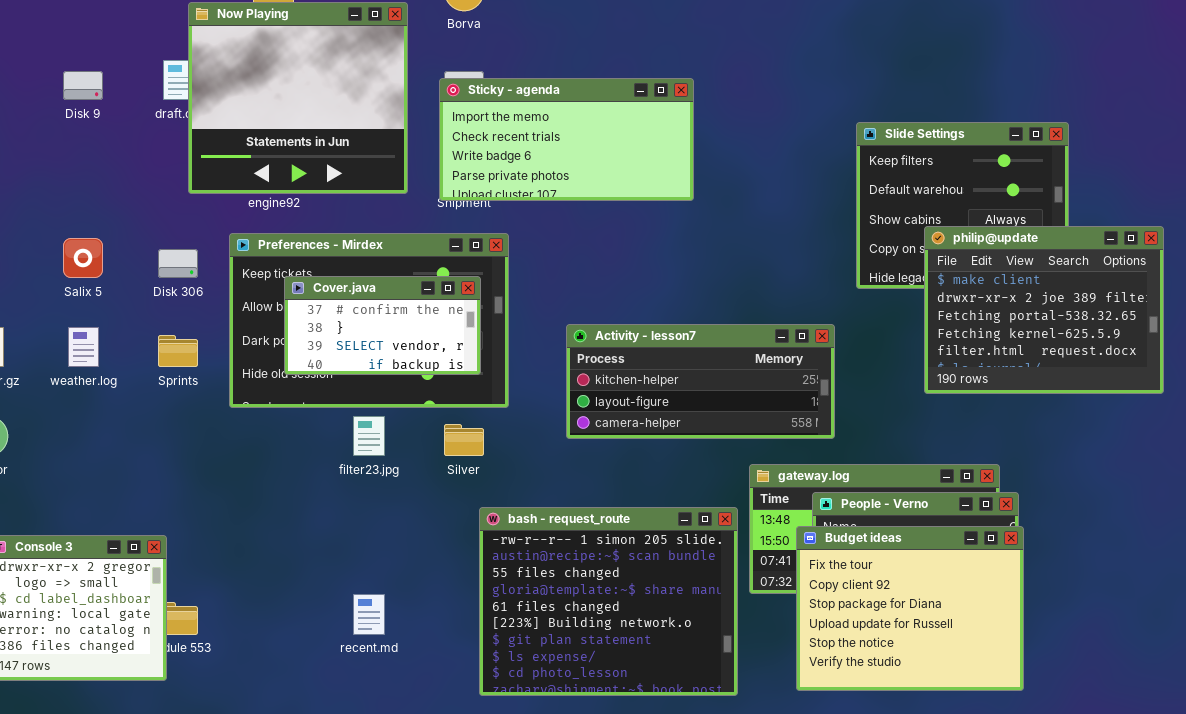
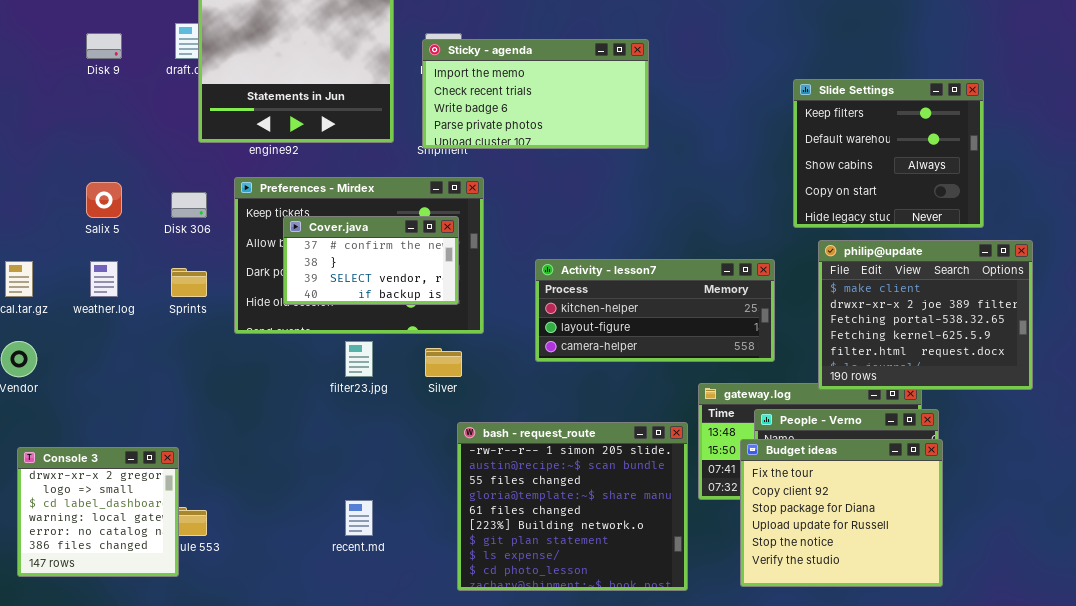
philip@update: [924,226,1164,394] -> [818,240,1033,390], moved

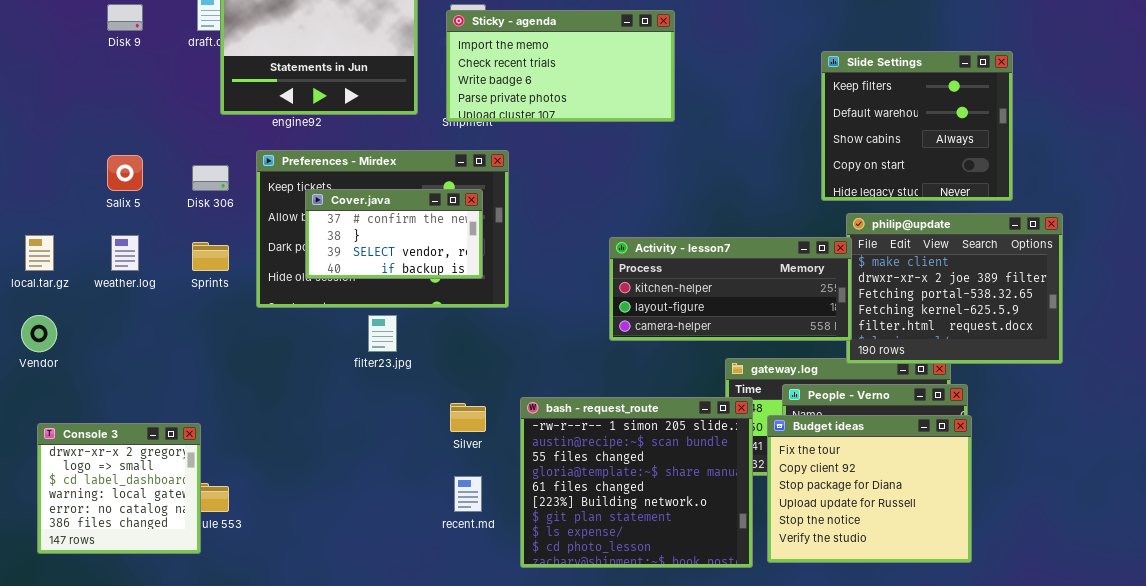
Activity - lesson7: [535,259,775,362] -> [609,237,852,341], moved
Silver: [425,348,462,377] -> [450,403,486,432], moved
bash - request_route: [457,422,688,591] -> [520,397,753,568], moved
recent.md: [345,500,373,536] -> [454,476,482,512], moved

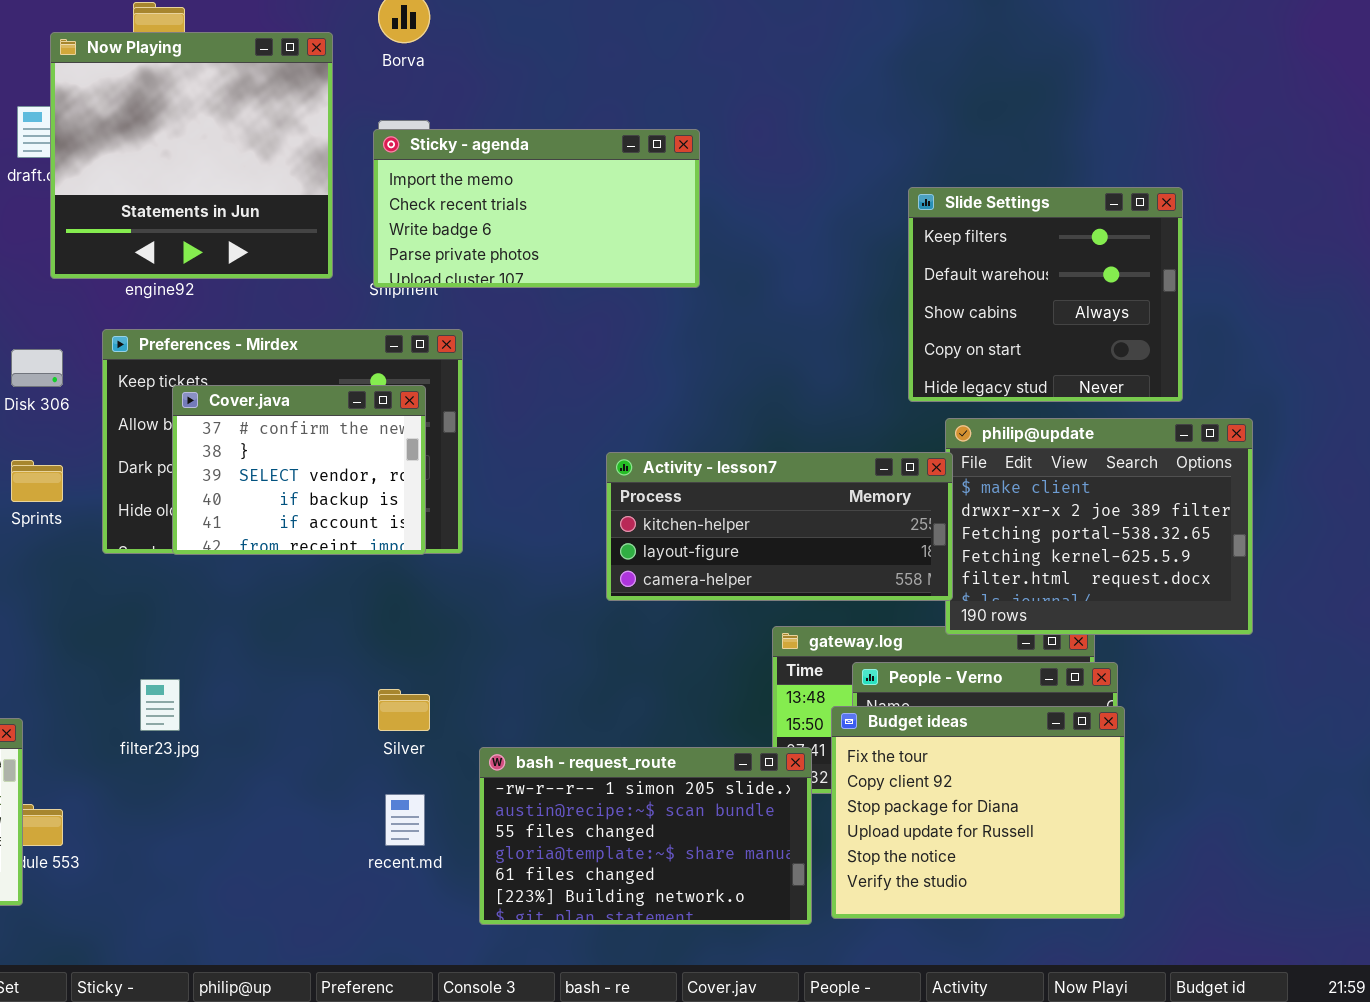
Cover.java: [305,189,483,279] -> [172,385,426,555], resized
filter23.jpg: [368,315,397,352] -> [140,679,180,731], moved
bash - request_route: [520,397,753,568] -> [479,747,812,925], resized

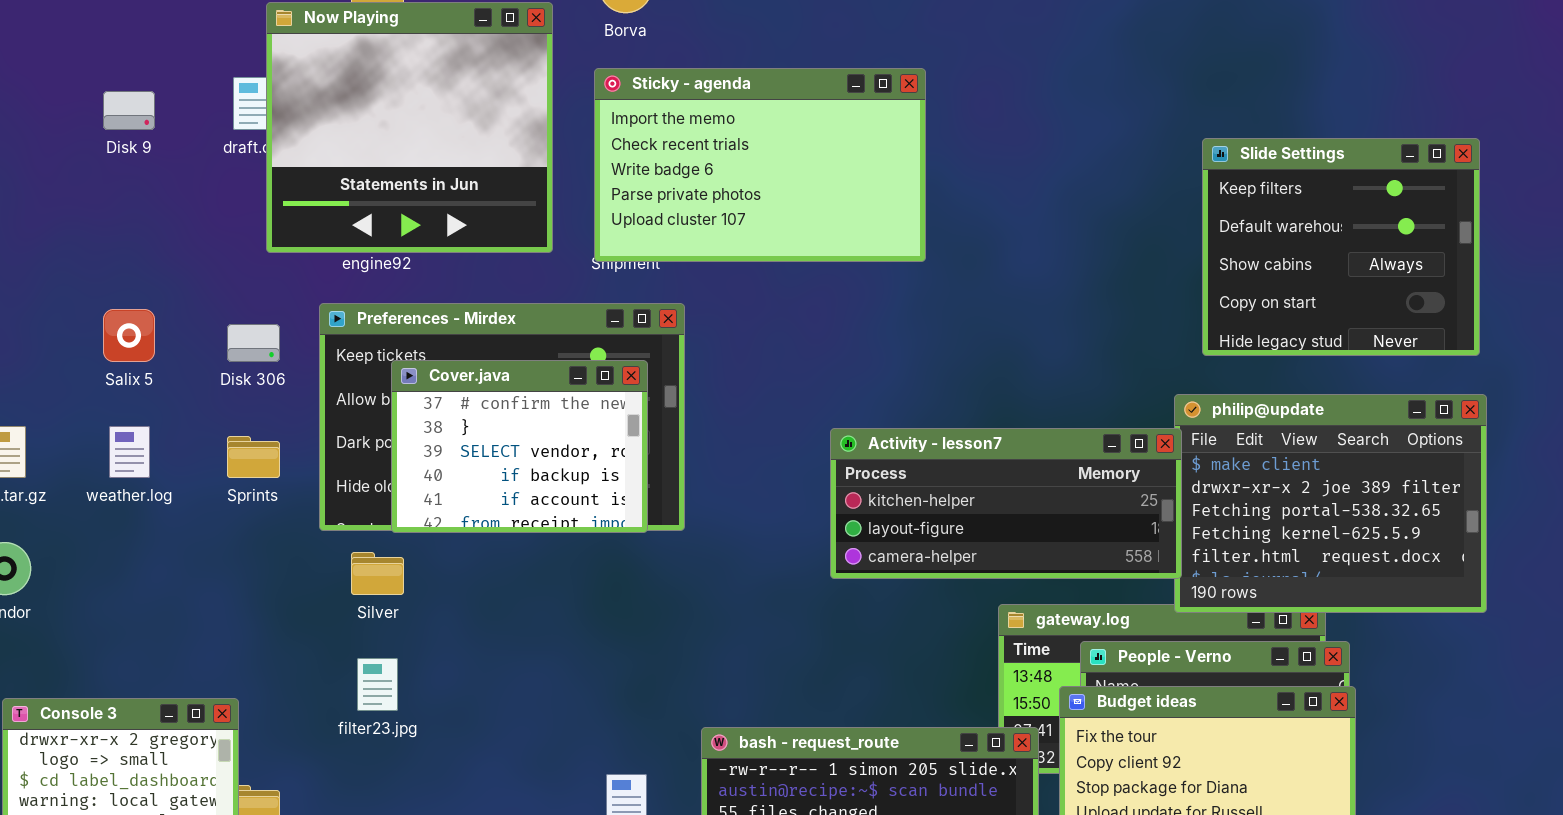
Sticky - agenda: [373,129,700,288] -> [594,68,926,262], resized
Slide Settings: [908,187,1183,402] -> [1202,138,1480,356], moved
Silver: [378,689,430,731] -> [351,552,404,595], moved

